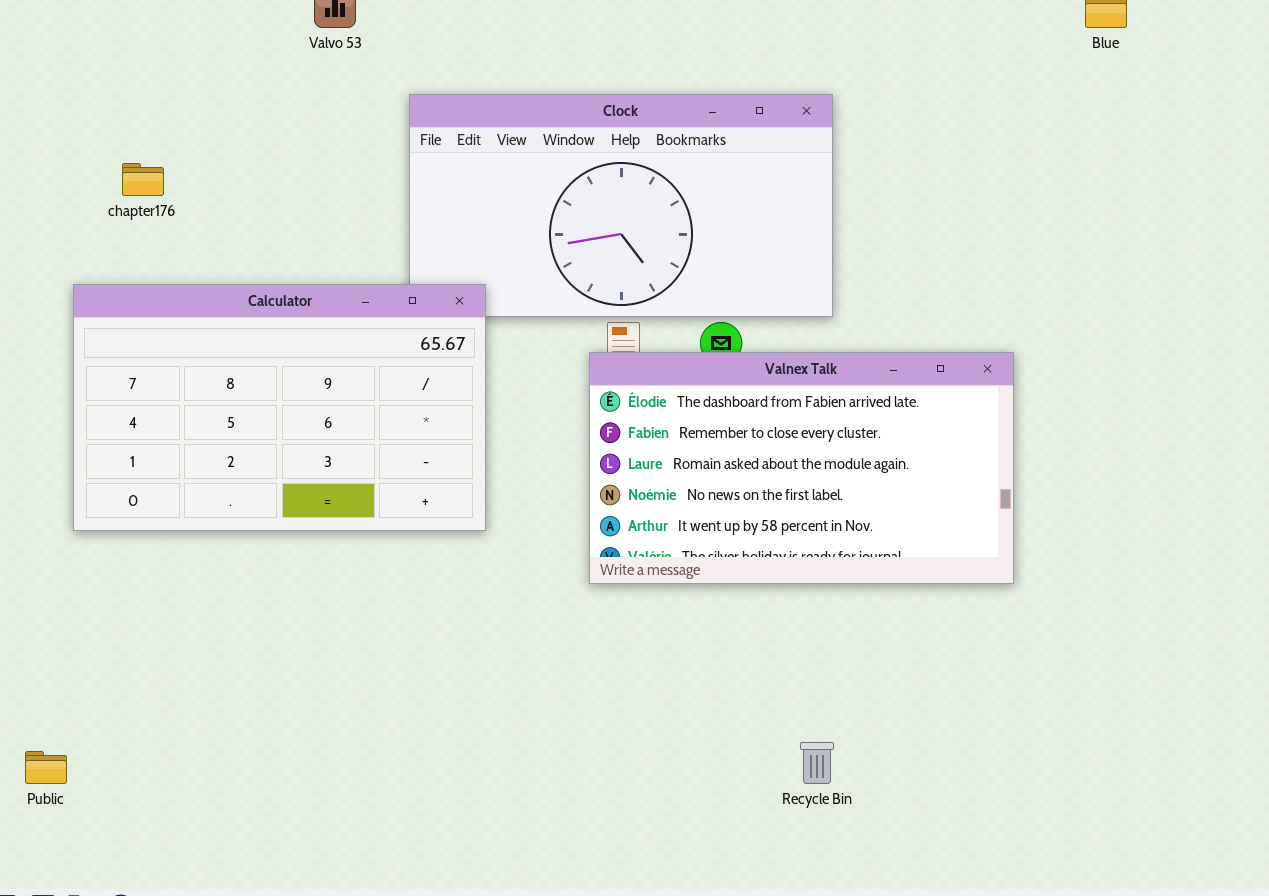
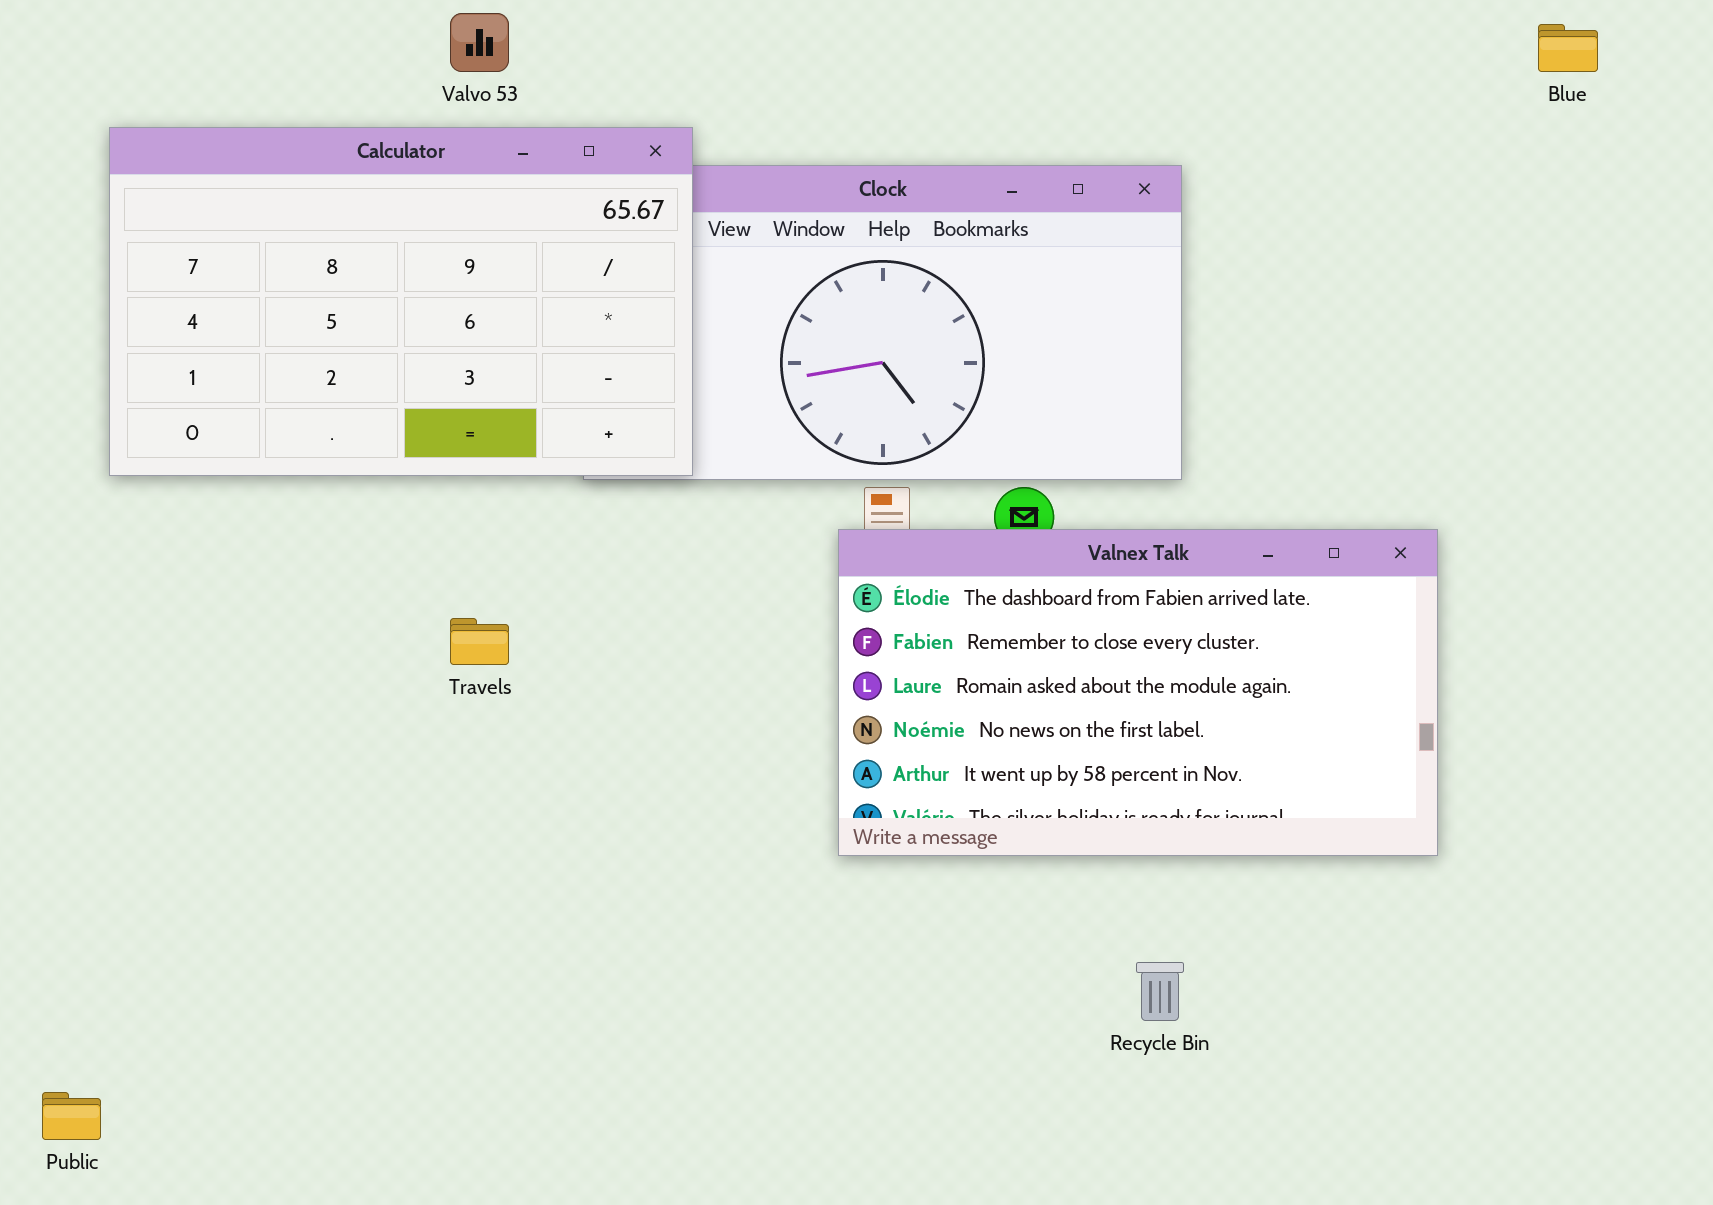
Calculator: [73,284,486,531] -> [109,127,693,476], moved
Recycle Bin: [800,742,834,784] -> [1136,962,1184,1021], moved

